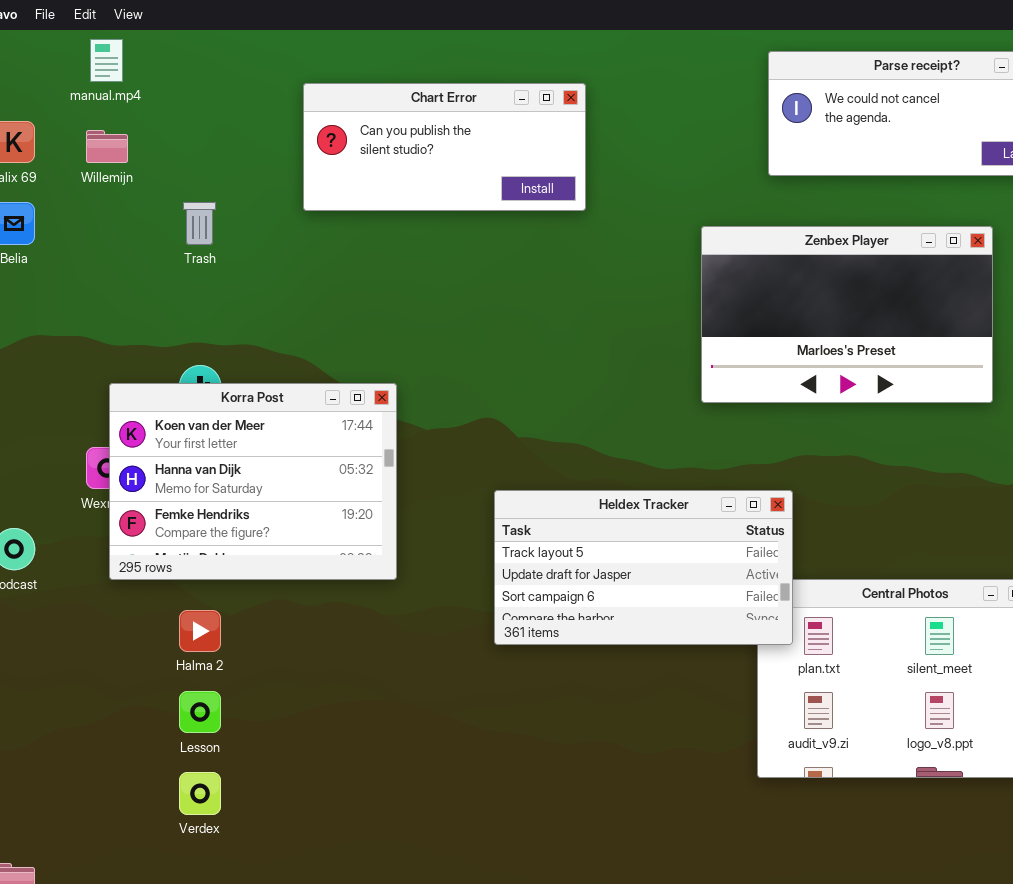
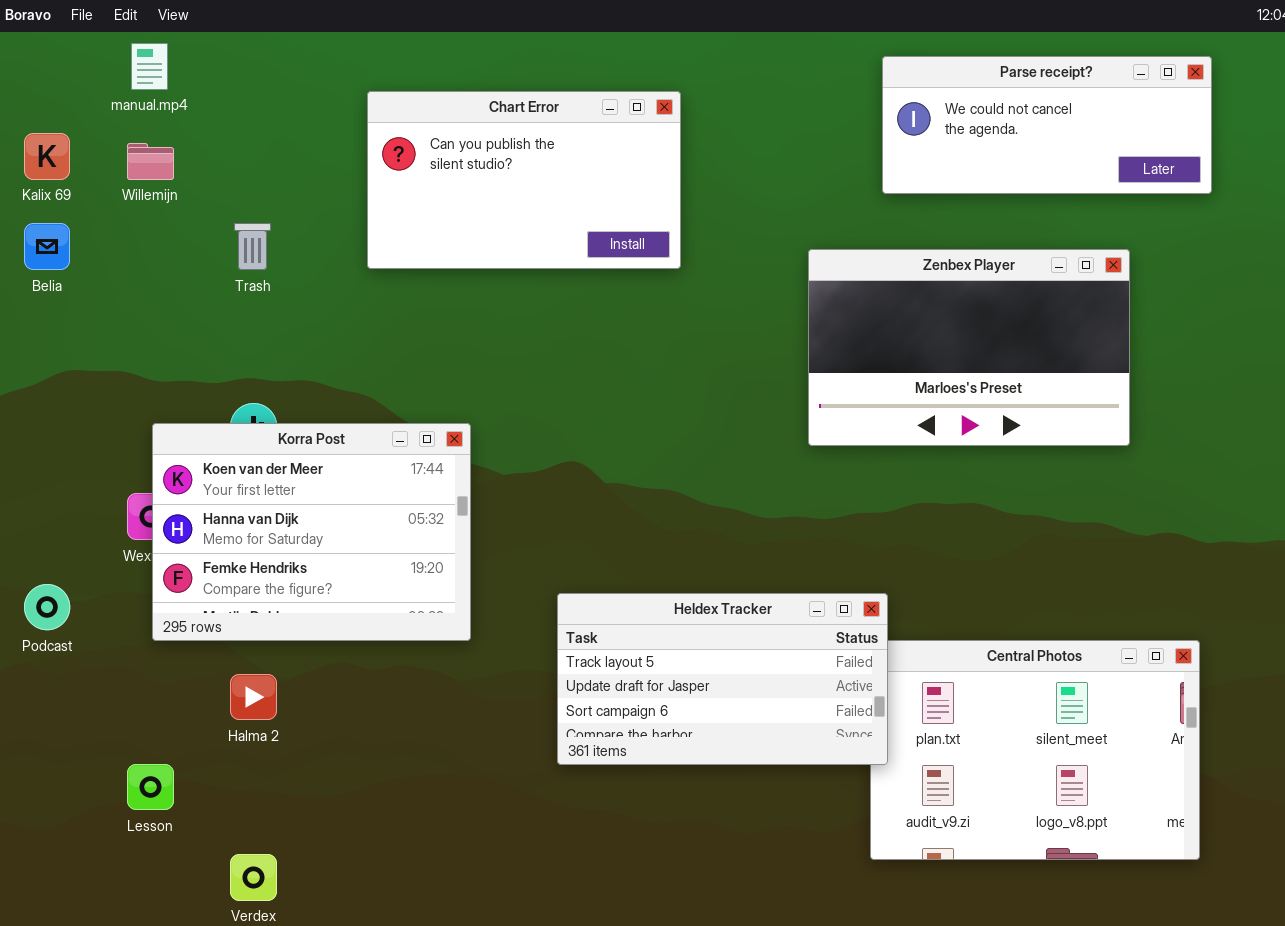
Chart Error: [303,83,586,211] -> [367,91,681,269], resized
Heldex Tracker: [494,490,793,645] -> [557,593,888,765], moved
Lesson: [179,691,221,733] -> [127,764,174,810], moved

